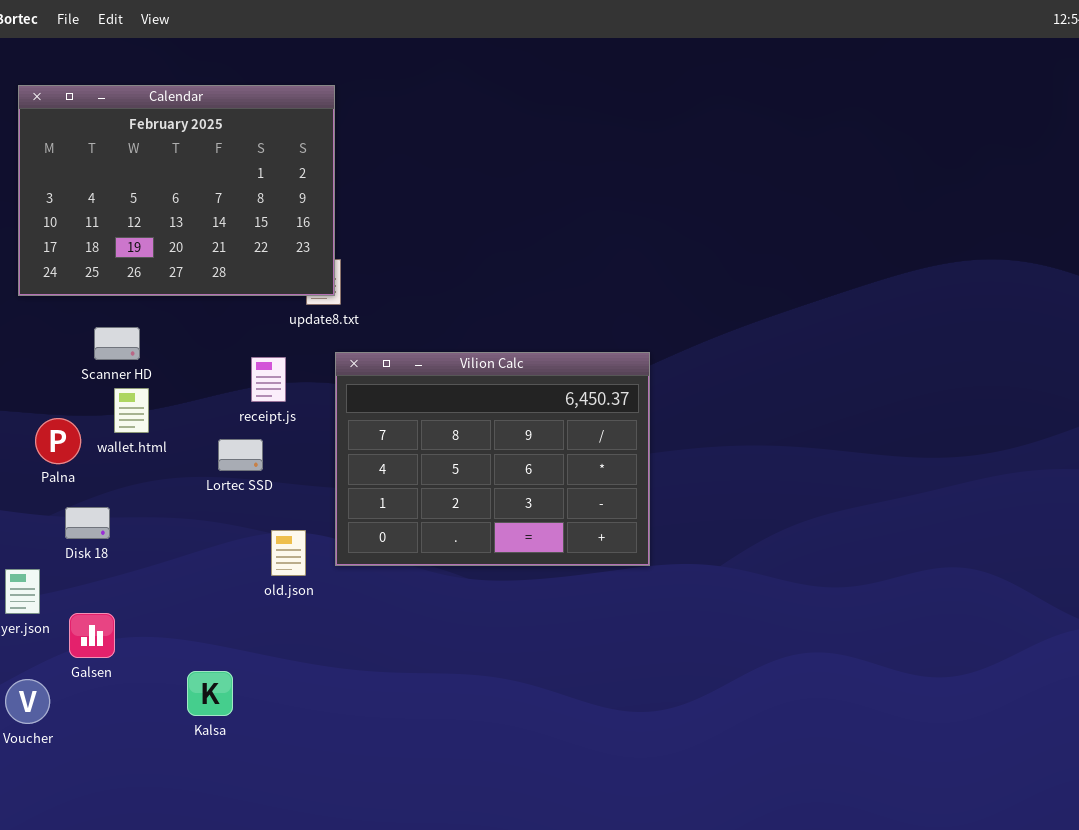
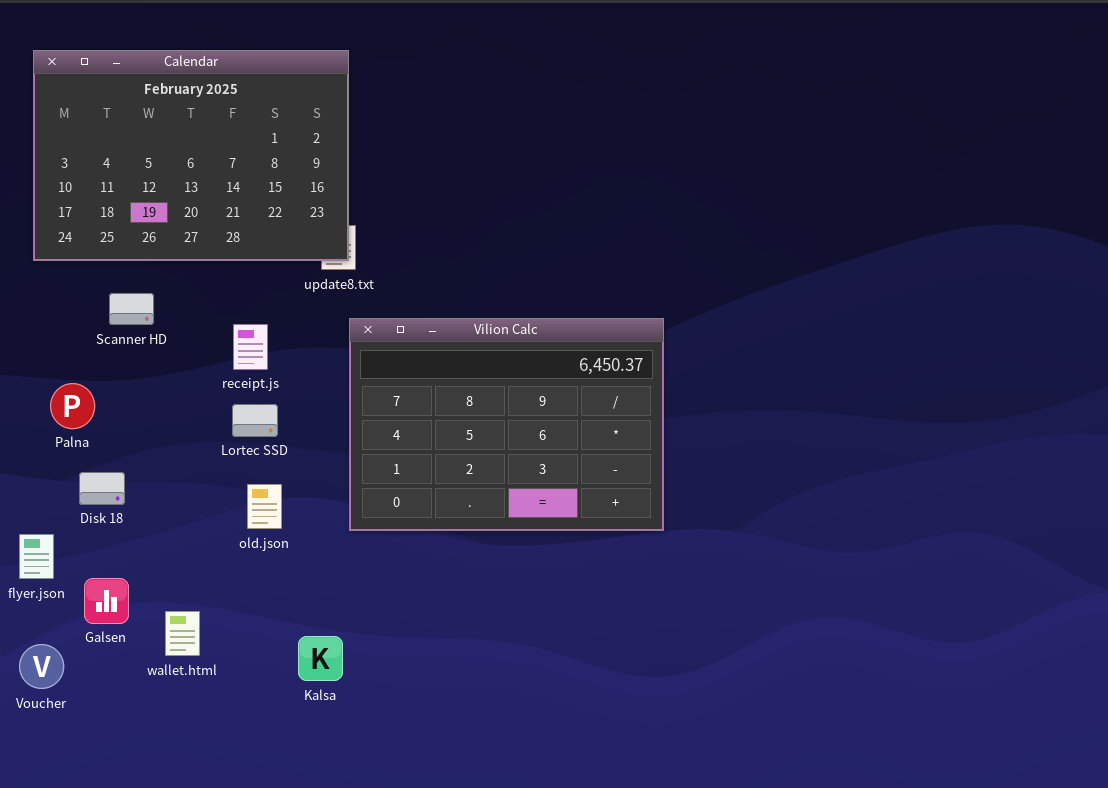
receipt.js: [251,357,286,402] -> [233,324,268,370], moved
wallet.html: [114,388,149,433] -> [165,611,200,656], moved
old.json: [271,530,306,576] -> [247,484,282,529], moved
Kalsa: [187,671,233,716] -> [298,636,343,681], moved

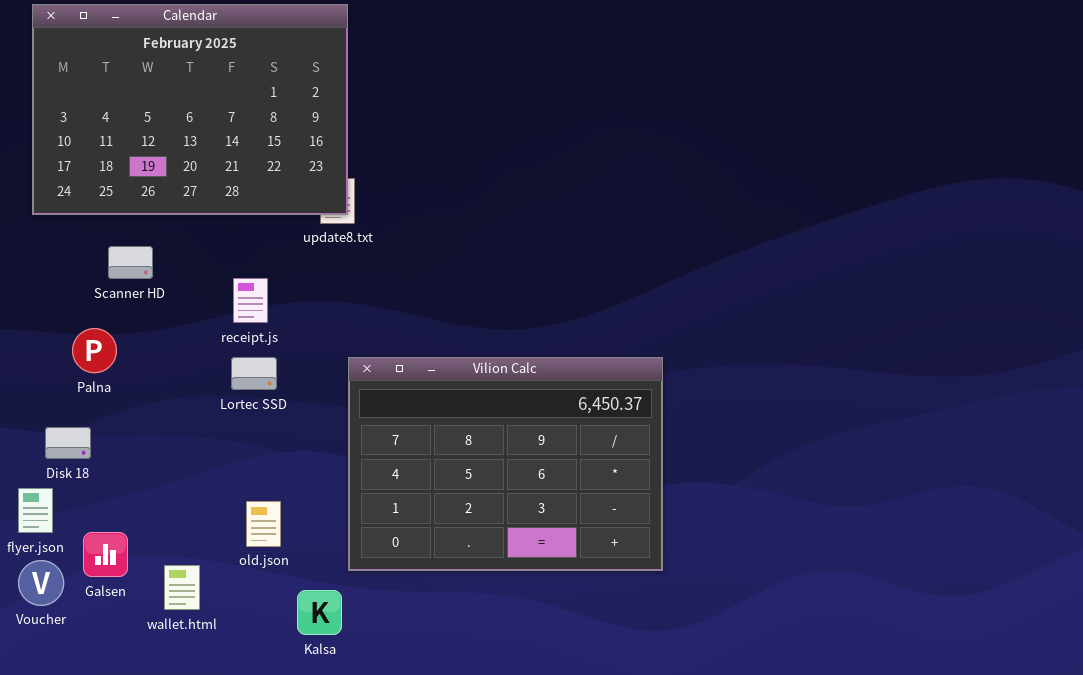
Vilion Calc: [349,318,664,531] -> [348,357,663,571], moved
Palna: [50,383,95,429] -> [72,328,117,373], moved
Disk 18: [79,472,125,505] -> [45,427,91,459], moved
old.json: [247,484,282,529] -> [246,501,281,547], moved
Voucher: [19,644,64,689] -> [18,560,64,606], moved

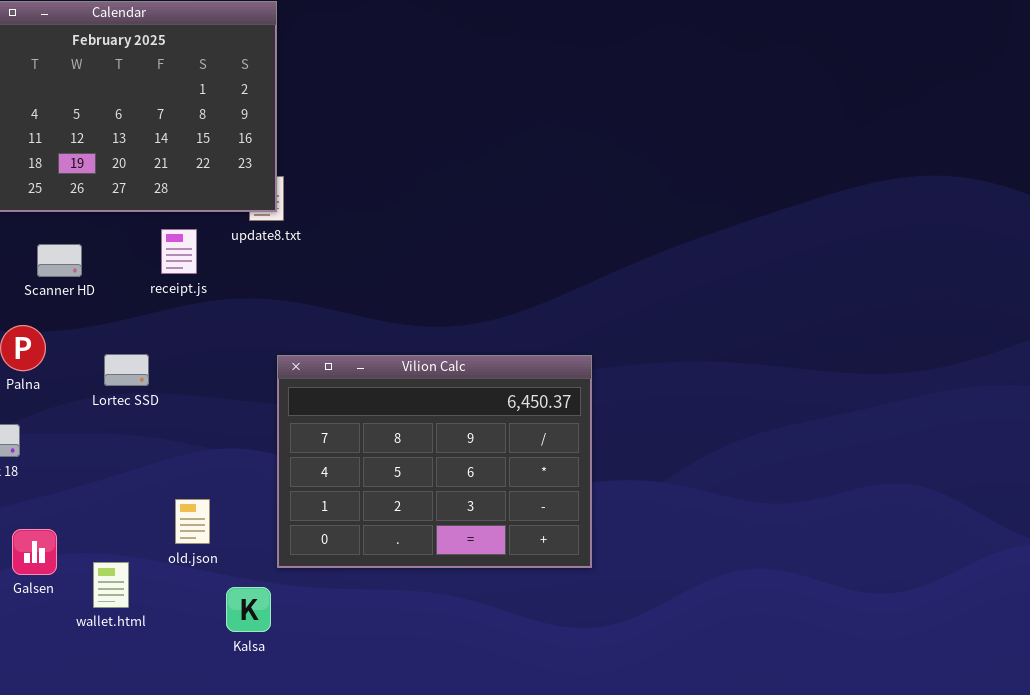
receipt.js: [233,278,268,323] -> [161,229,197,274], moved
Lortec SSD: [231,357,277,390] -> [104,354,149,386], moved

